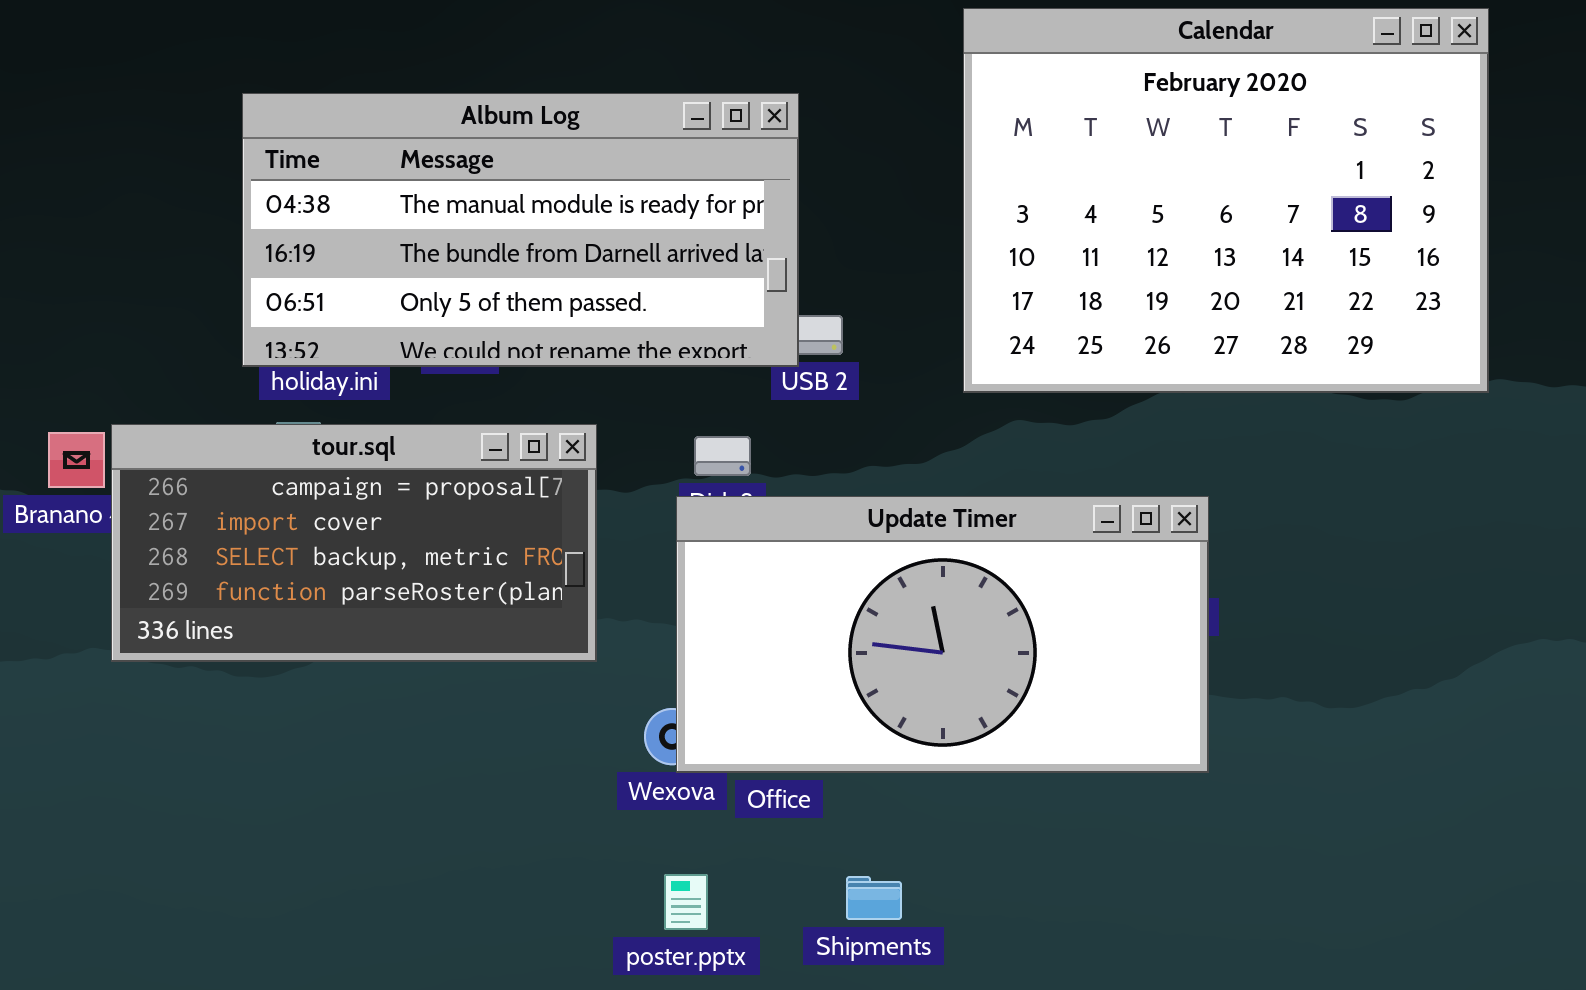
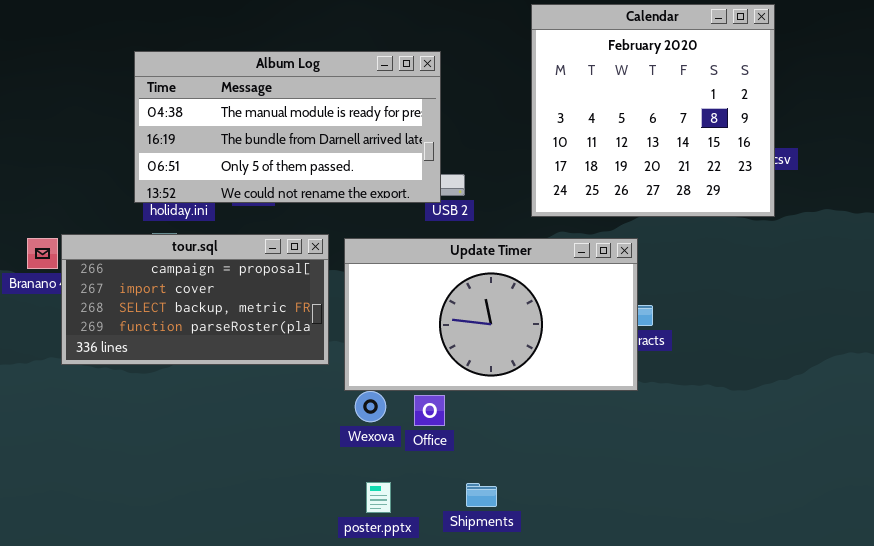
Calendar: [963,8,1489,393] -> [531,4,775,217], resized
Update Timer: [676,496,1209,773] -> [344,238,638,391], moved

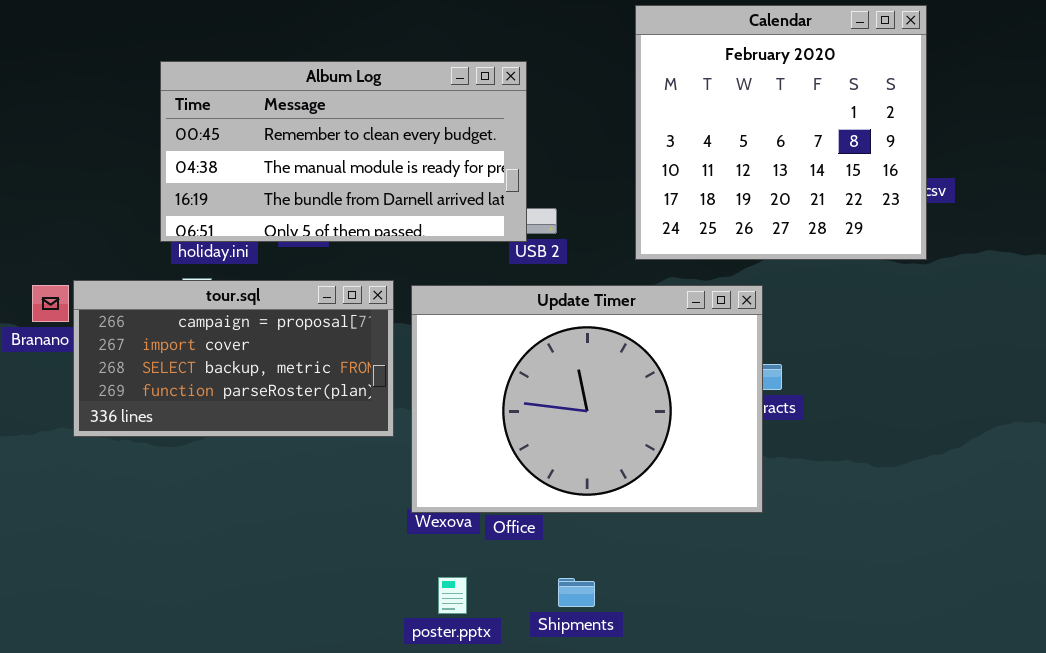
Album Log: [134,51,441,203] -> [160,61,527,242], scrolled up 1 row
Update Timer: [344,238,638,391] -> [411,285,763,513], resized

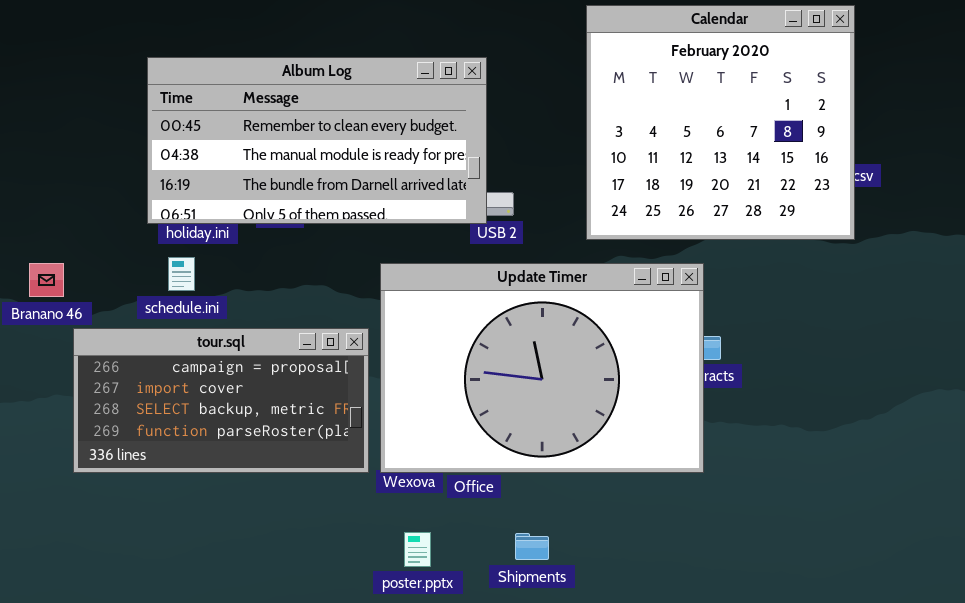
tour.sql: [73,280,394,437] -> [73,328,369,473], moved

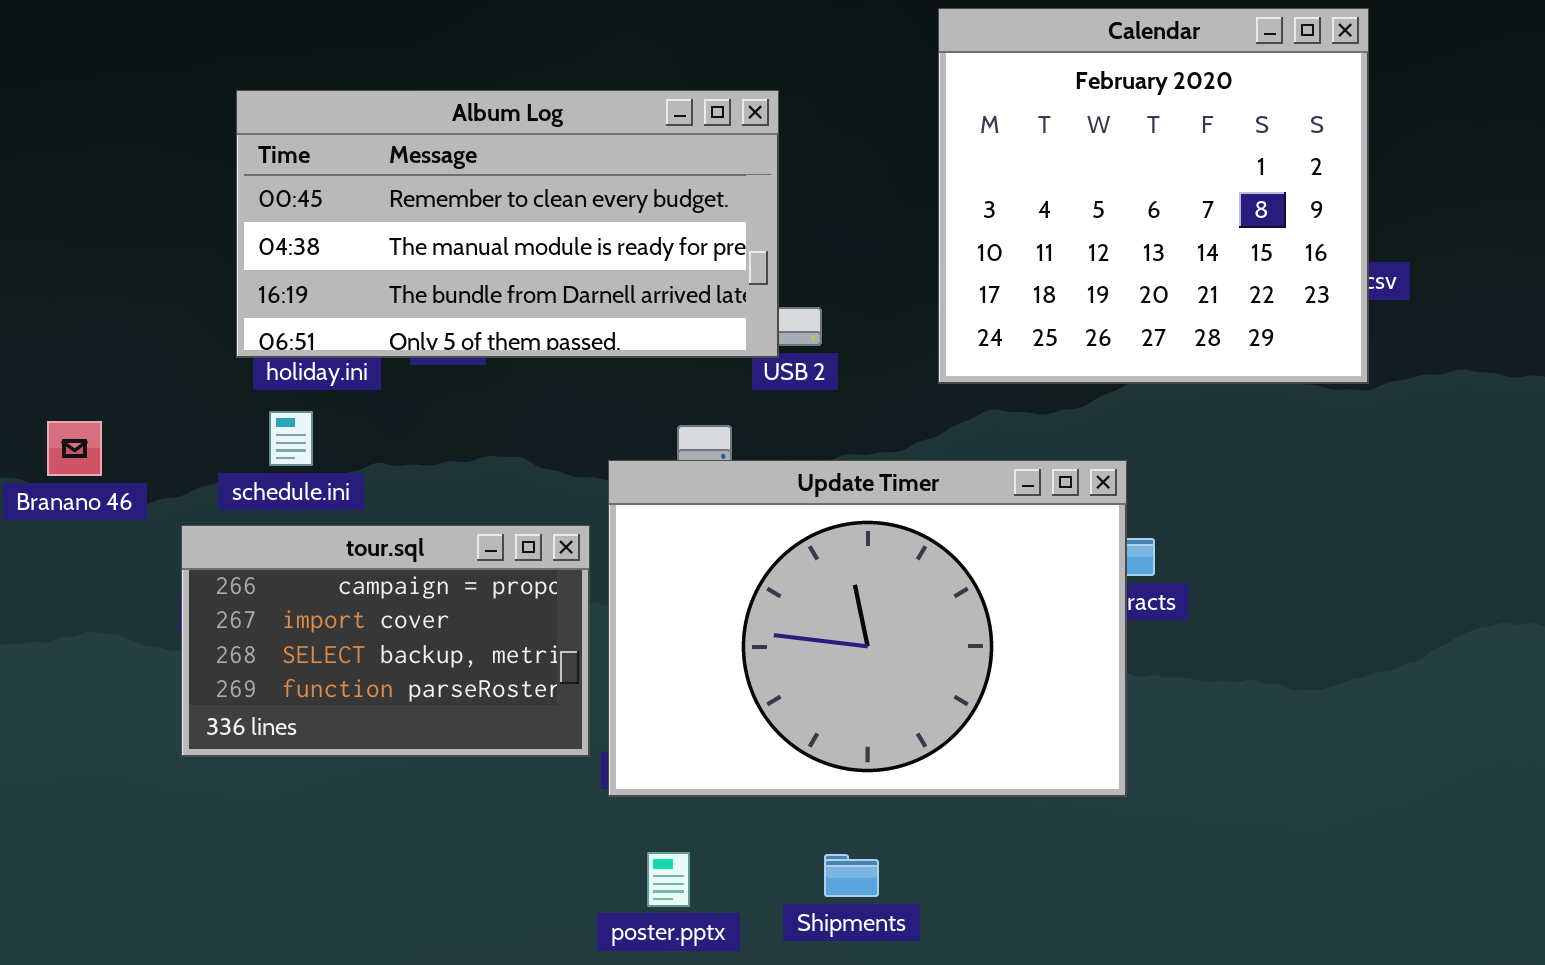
Update Timer: [380,263,704,473] -> [608,460,1127,797], moved
tour.sql: [73,328,369,473] -> [181,525,590,757], resized

